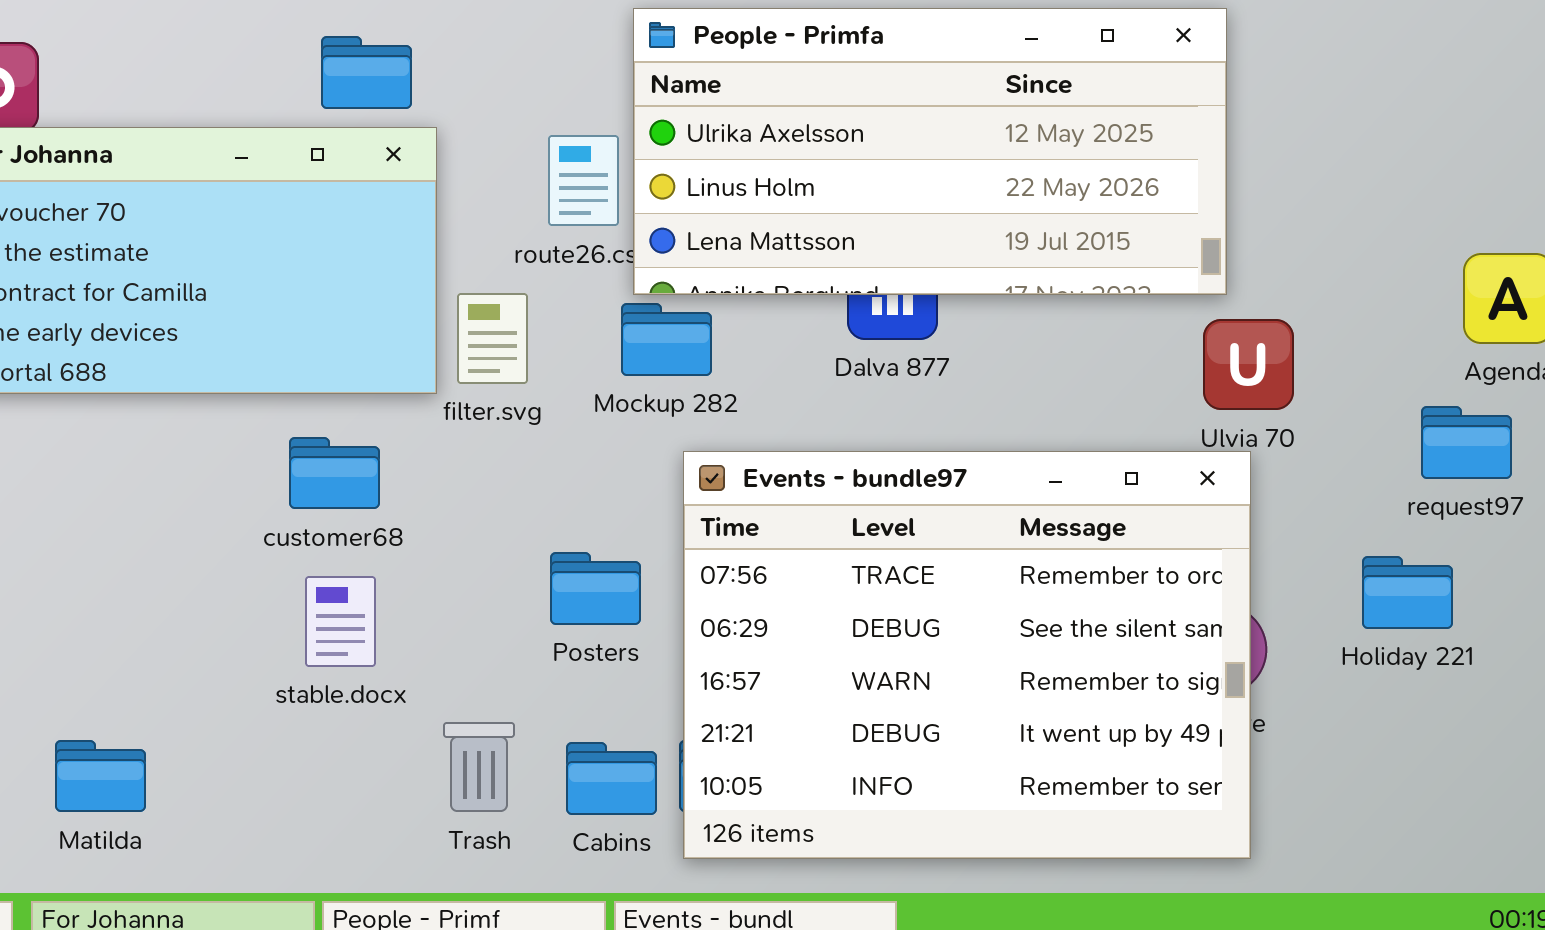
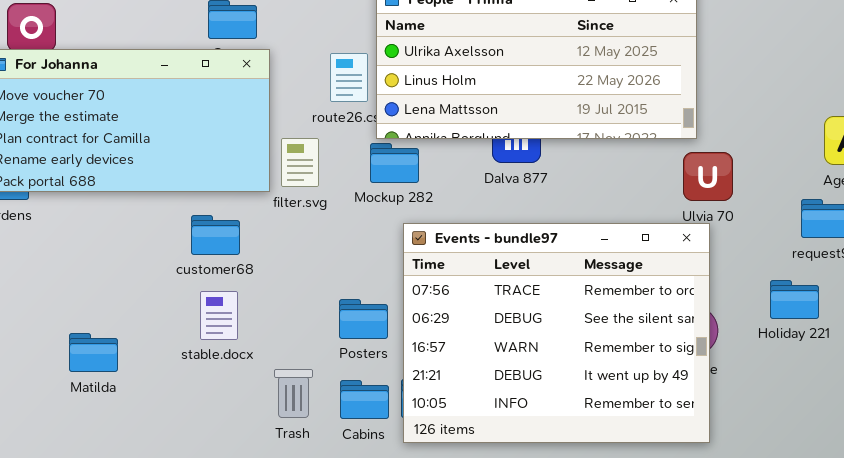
Posters: [550,552,641,625] -> [339,299,388,339], moved
Matilda: [55,740,146,812] -> [69,333,118,372], moved

